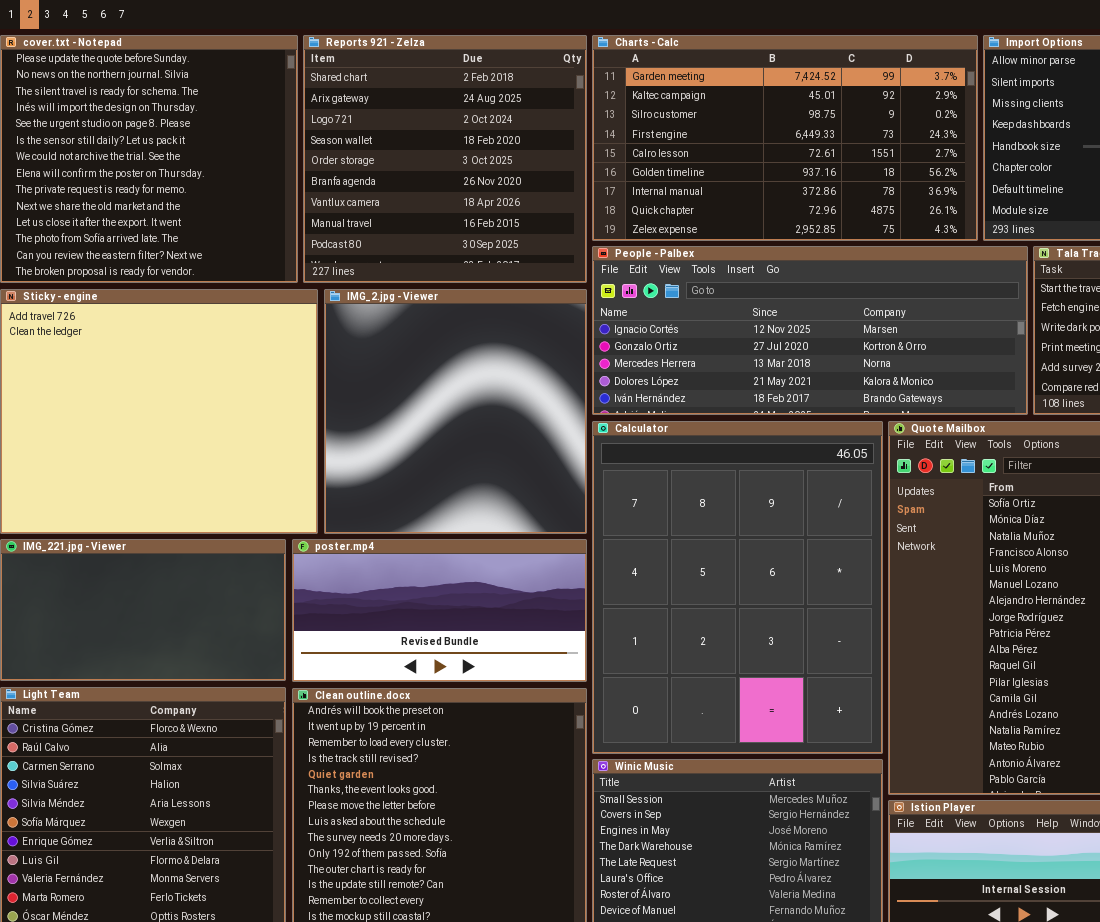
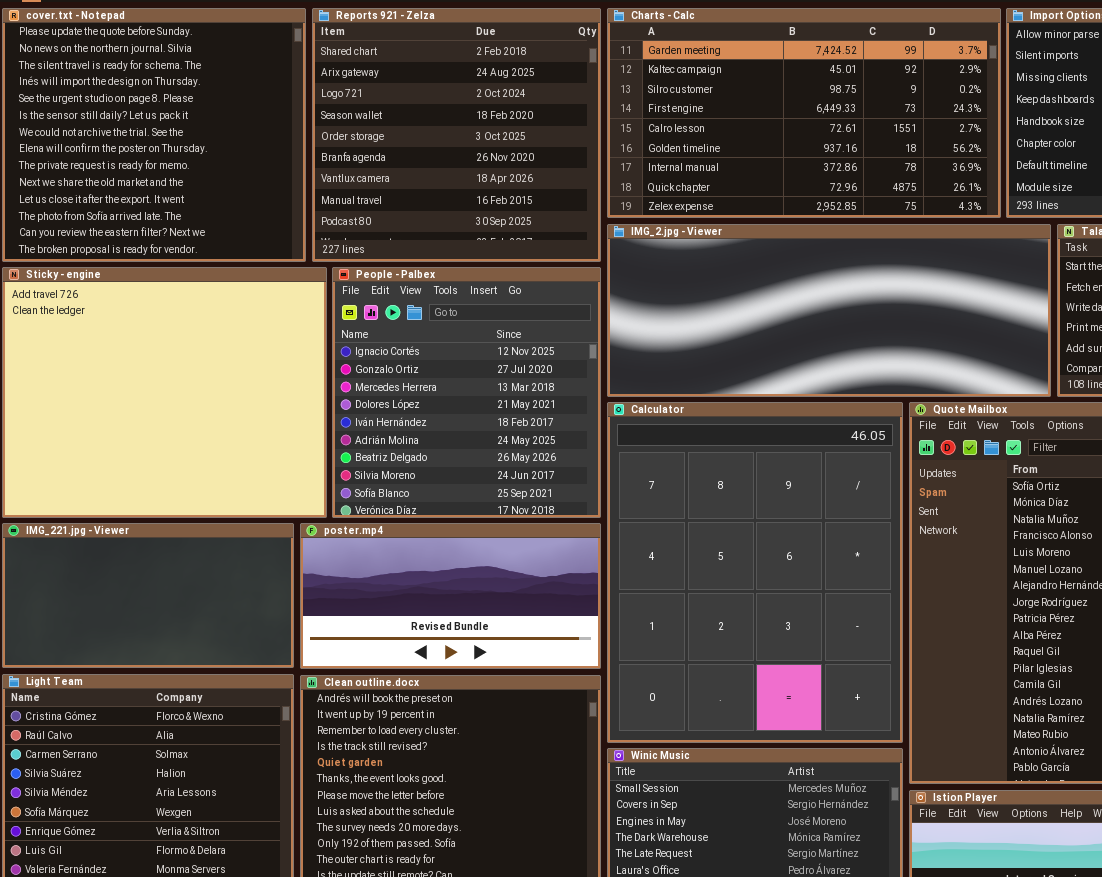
People - Palbex: [592,246,1028,415] -> [332,267,601,518], moved, resized
IMG_2.jpg - Viewer: [324,289,587,534] -> [607,224,1051,397], moved, resized

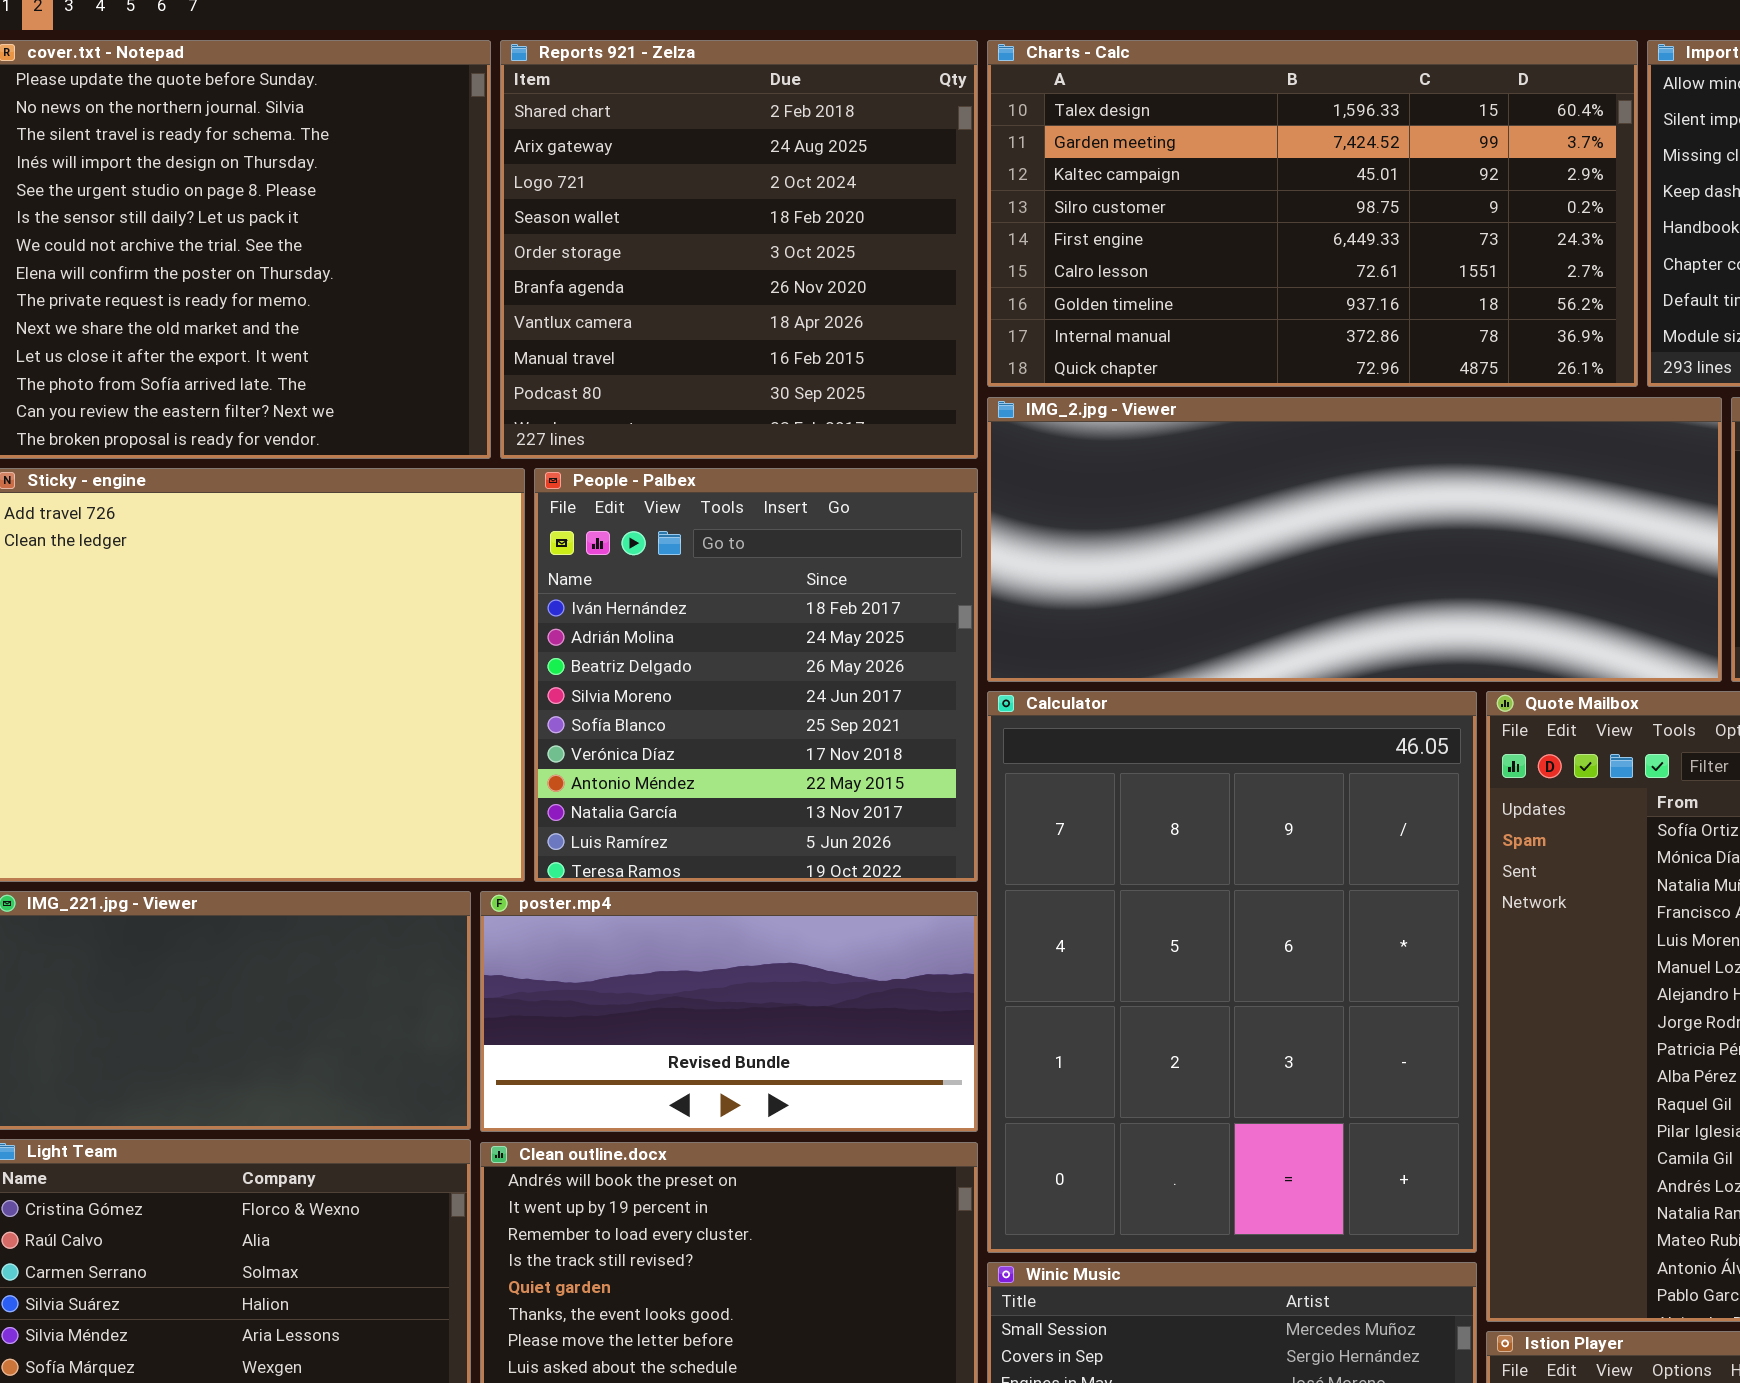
Charts - Calc: [607,8,1001,218] -> [987,40,1638,387], scrolled up 1 row
People - Palbex: [332,267,601,518] -> [534,468,978,882], scrolled down 4 rows

